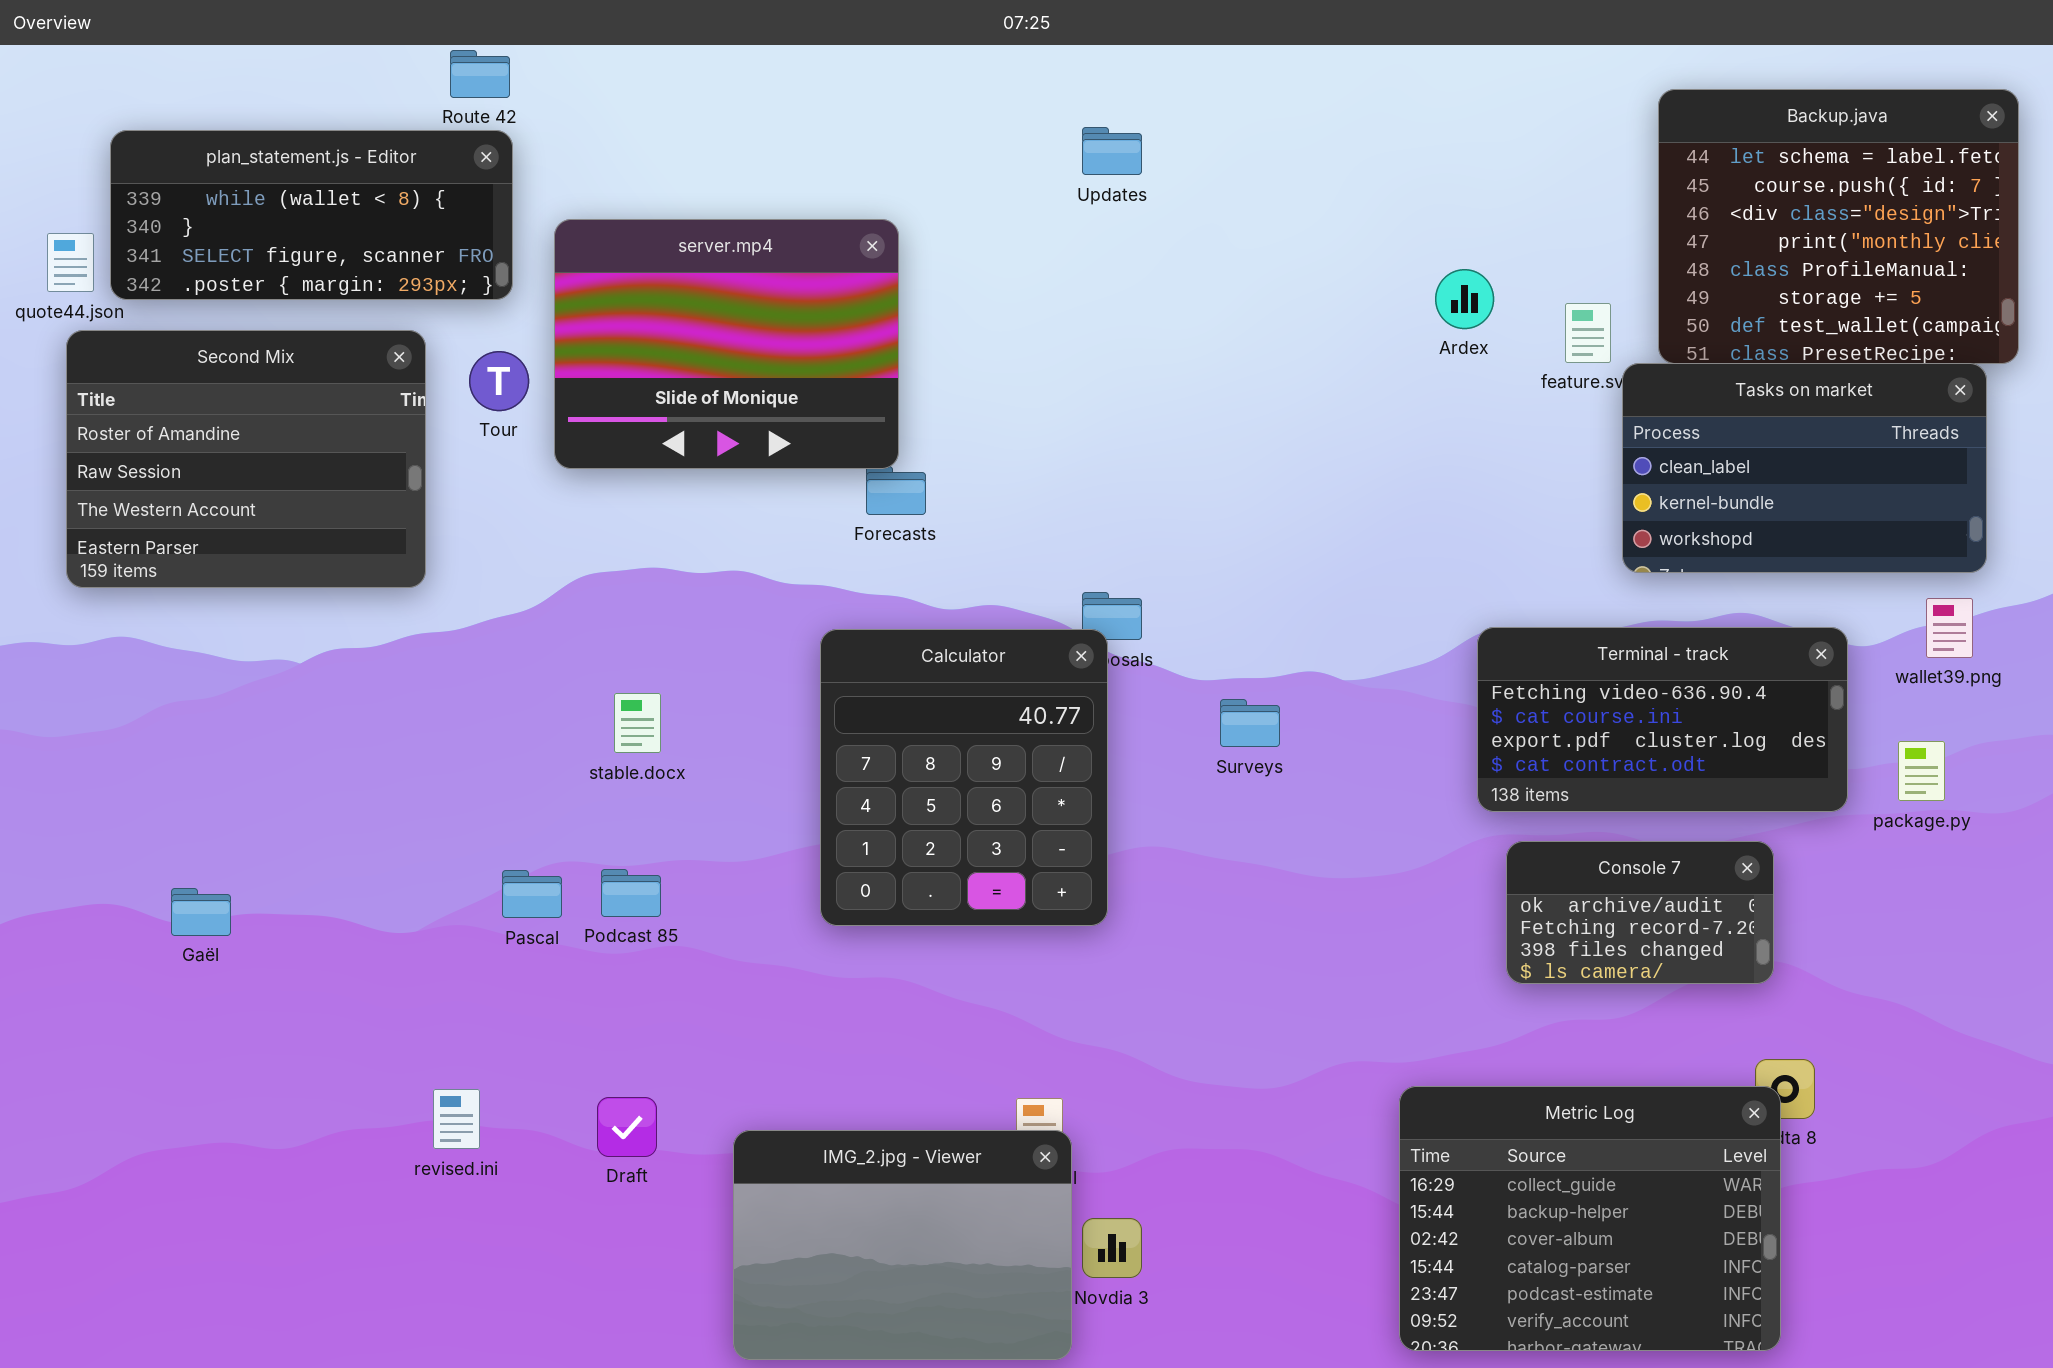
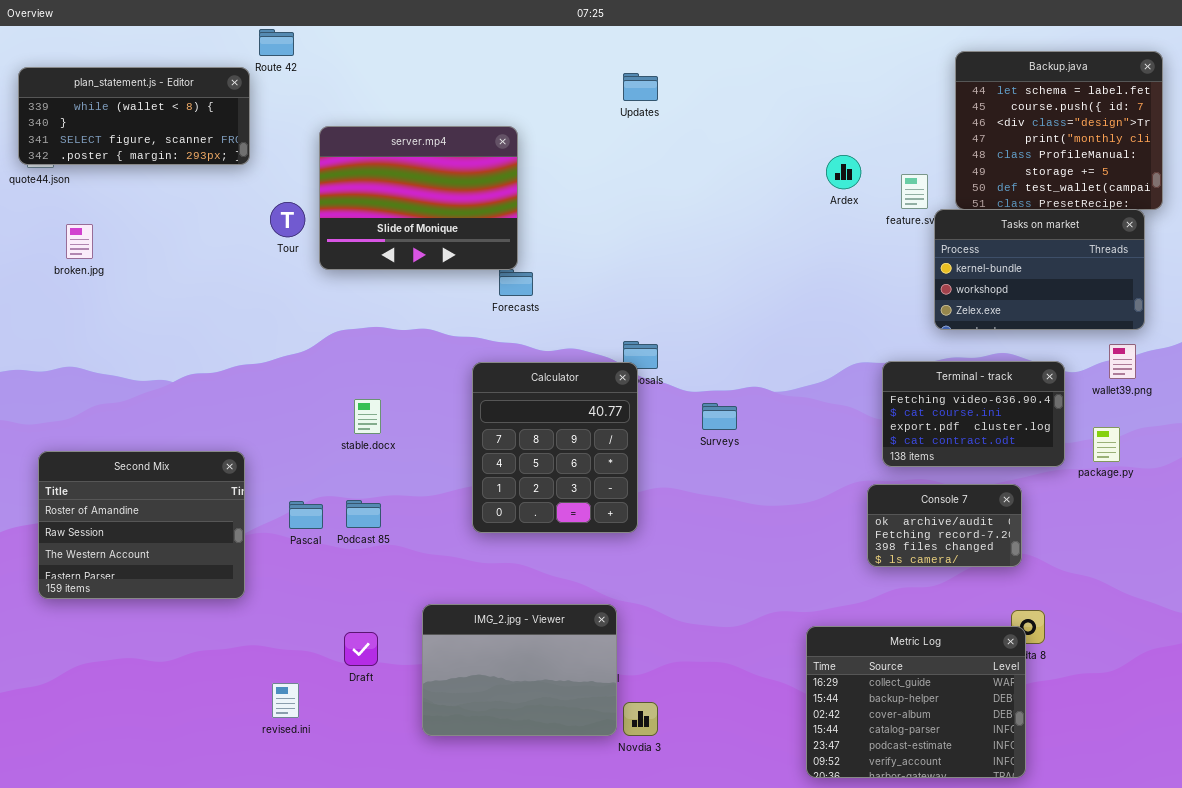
plan_statement.js - Editor: [110,130,513,300] -> [18,67,250,165], moved
Second Mix: [66,330,426,588] -> [38,451,245,599], moved
Tasks on market: [1622,363,1987,573] -> [934,209,1145,330], scrolled down 1 row
Terminal - track: [1477,627,1848,812] -> [882,361,1065,467], resized
revised.ini: [433,1089,480,1149] -> [272,683,299,718], moved
IMG_2.jpg - Viewer: [733,1130,1072,1360] -> [422,604,617,736], moved

